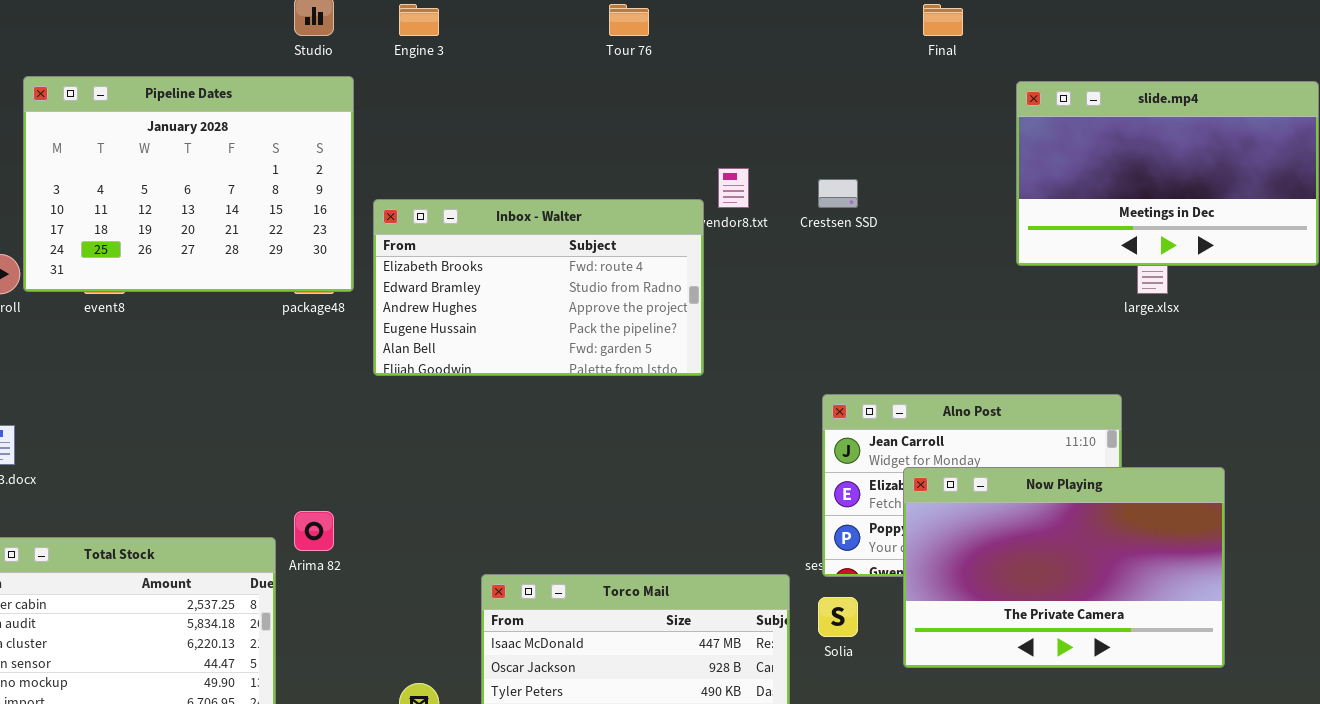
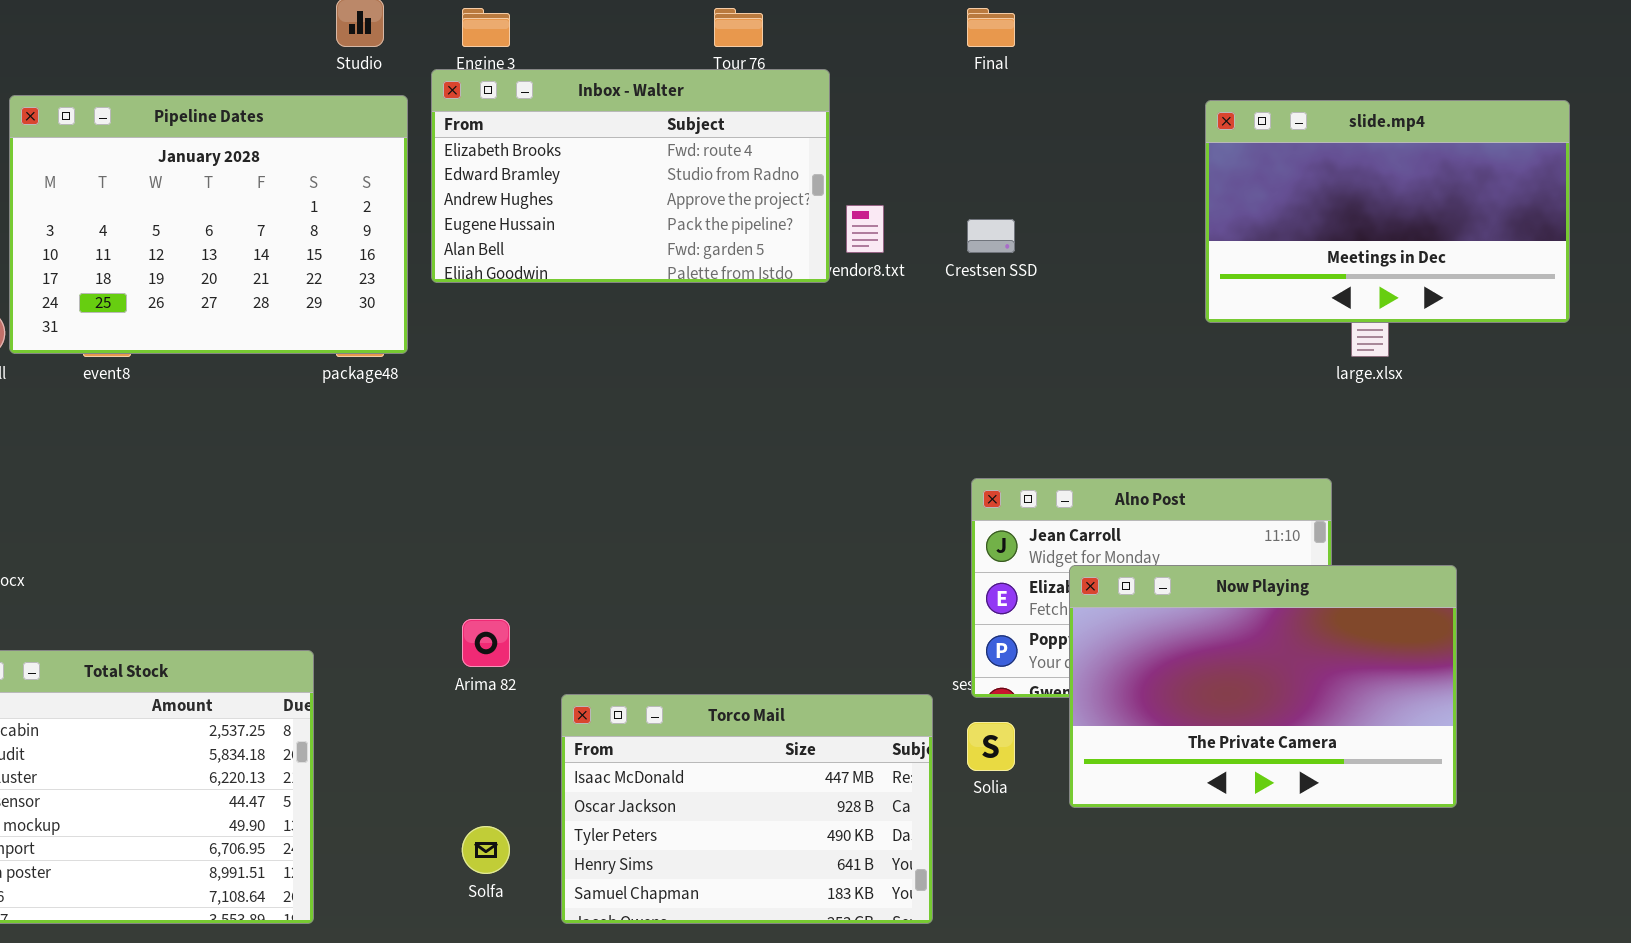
Final: [923,4,963,36] -> [967,8,1015,47], moved
Inbox - Walter: [373,199,704,376] -> [431,69,830,283], moved
Arima 82: [294,511,334,551] -> [462,619,510,667], moved

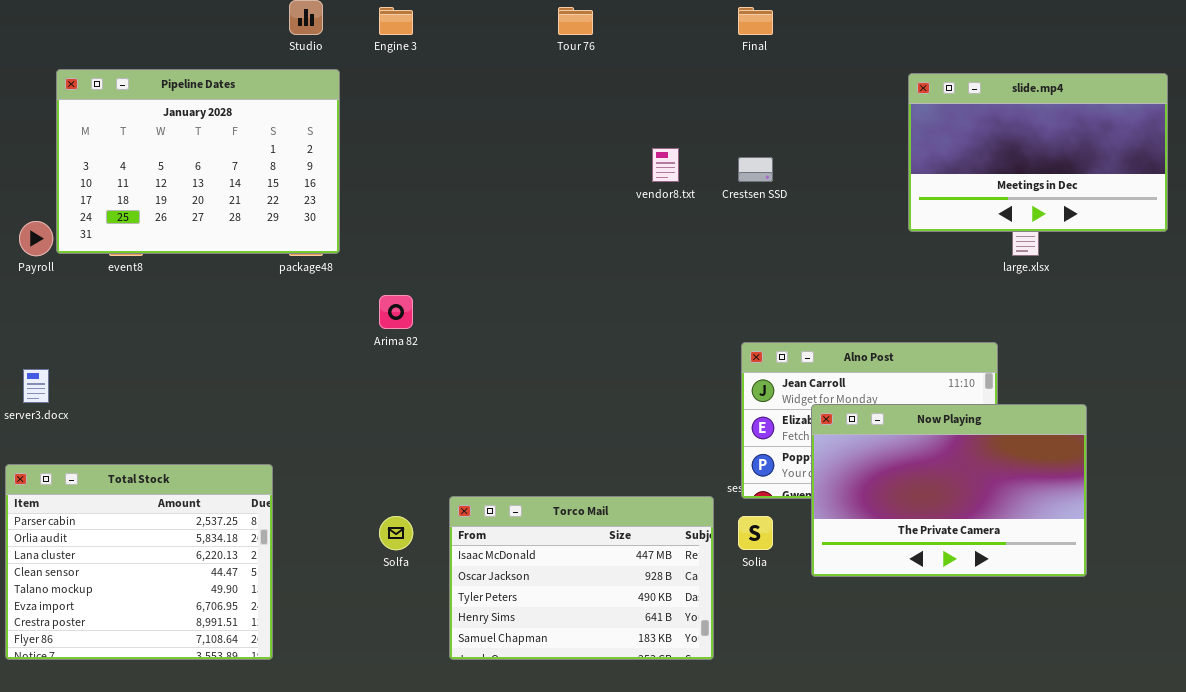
Inbox - Walter: [431,69,830,283] -> none, closed
Arima 82: [462,619,510,667] -> [379,295,413,329], moved
Solfa: [462,826,510,874] -> [379,516,413,550], moved

